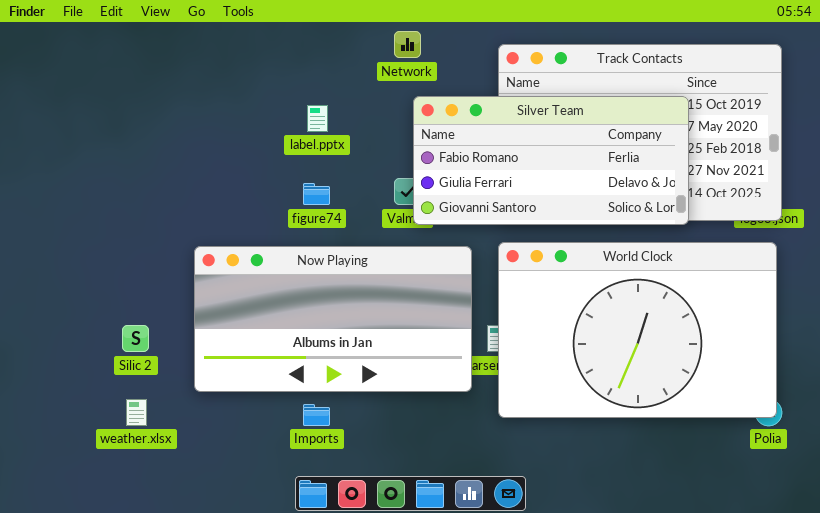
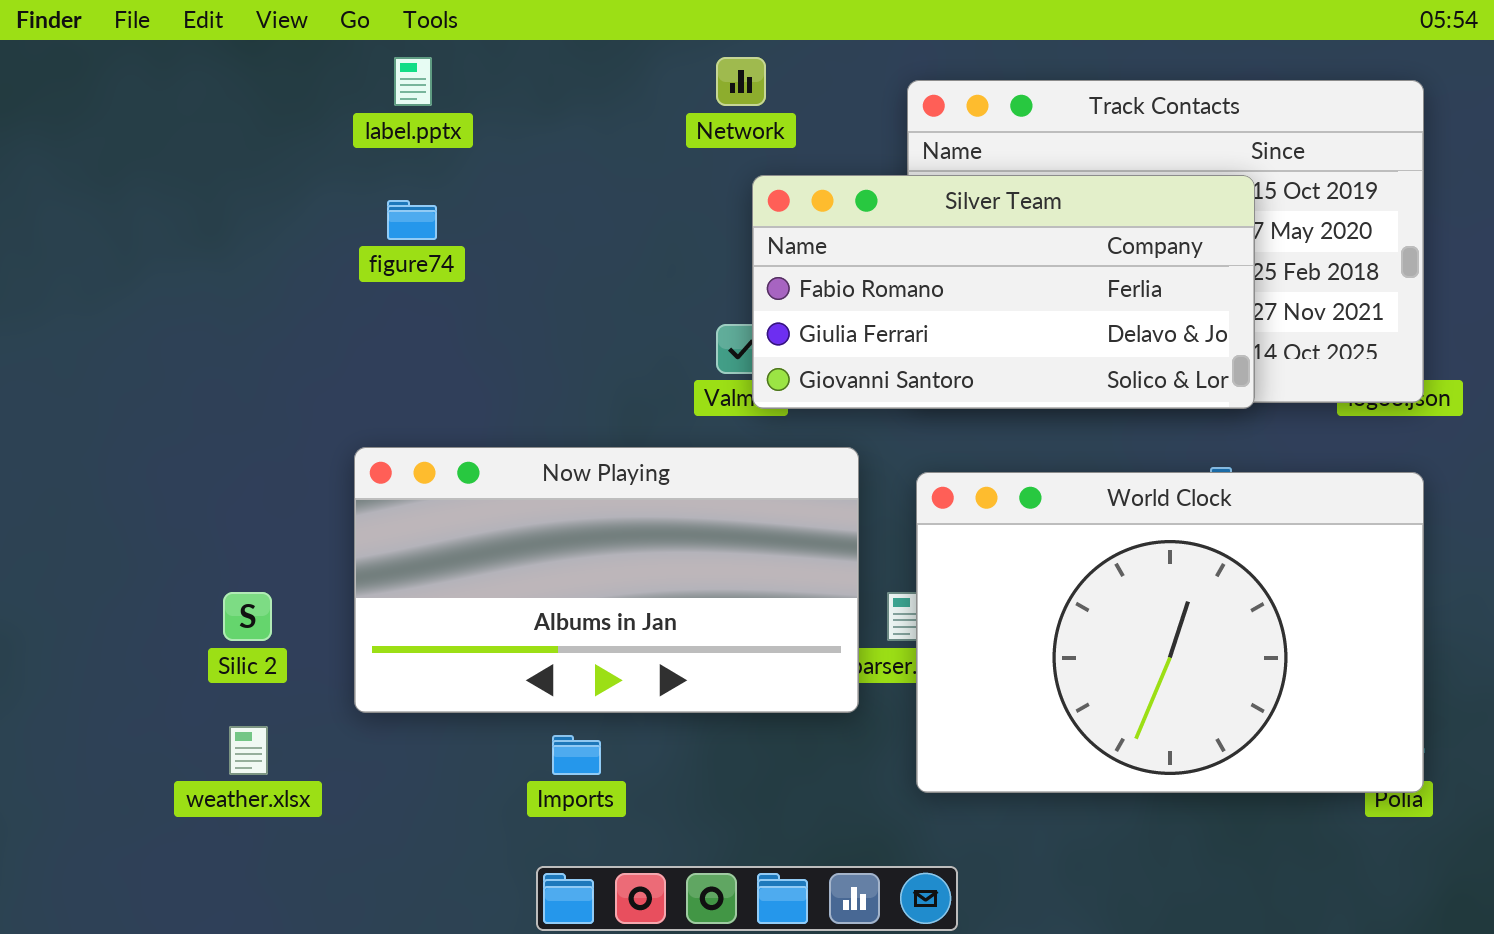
label.pptx: [307,105,328,132] -> [394,57,432,106], moved
figure74: [303,183,330,205] -> [387,200,437,240], moved
World Clock: [498,242,777,418] -> [916,472,1424,793], moved

